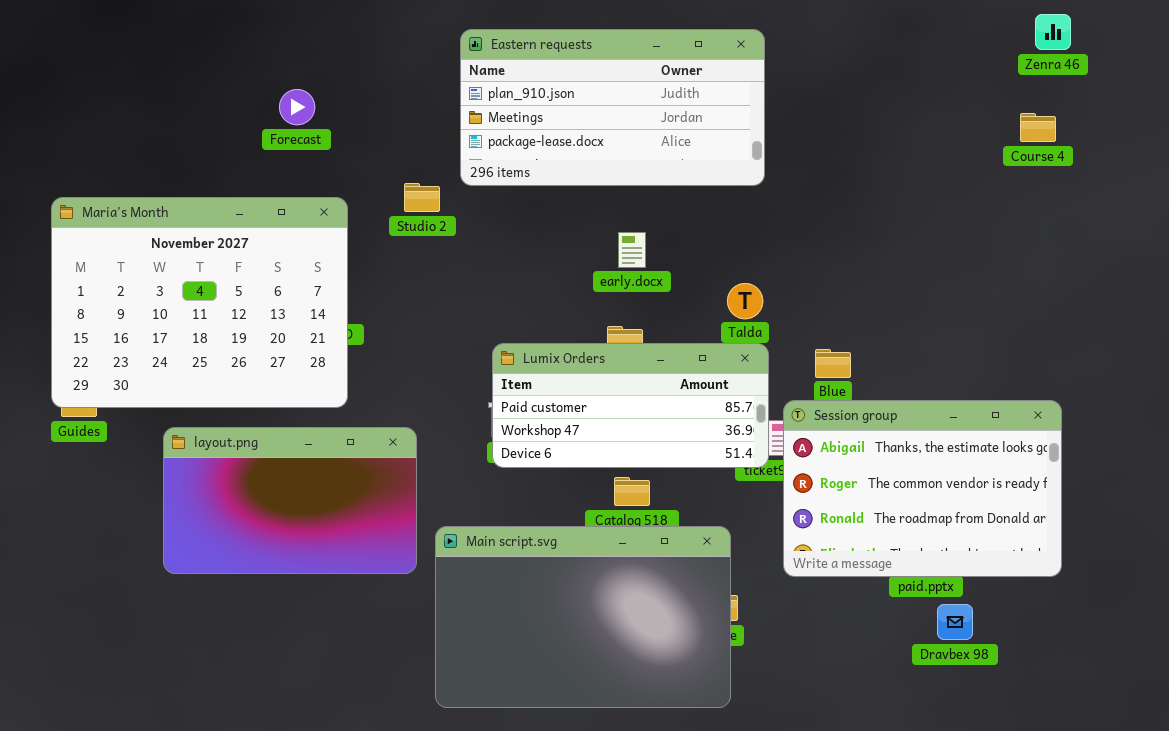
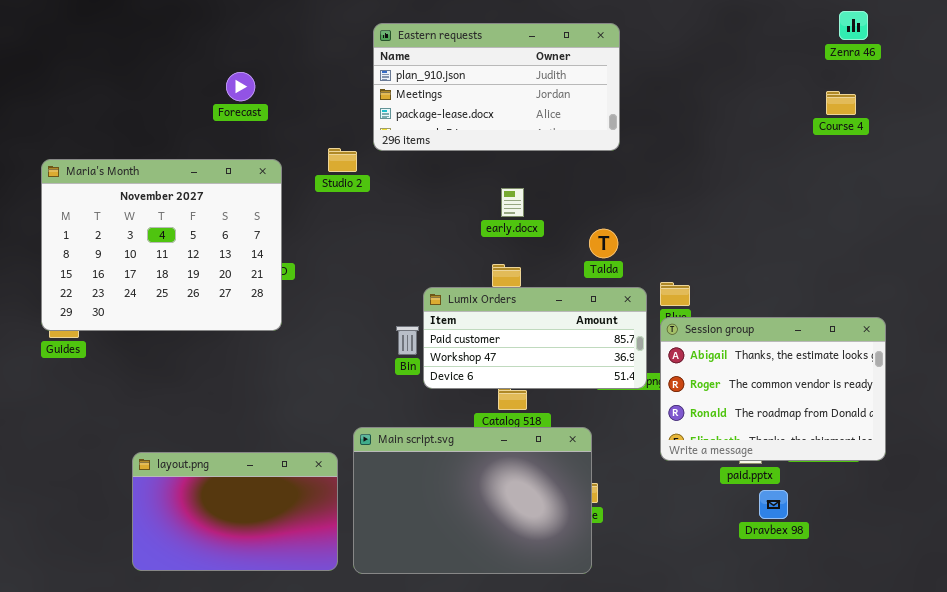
Lumix Orders: [492,343,769,468] -> [423,287,647,389], moved
Session group: [783,400,1062,577] -> [660,317,886,461], moved
layout.png: [163,427,417,574] -> [132,452,338,571], moved

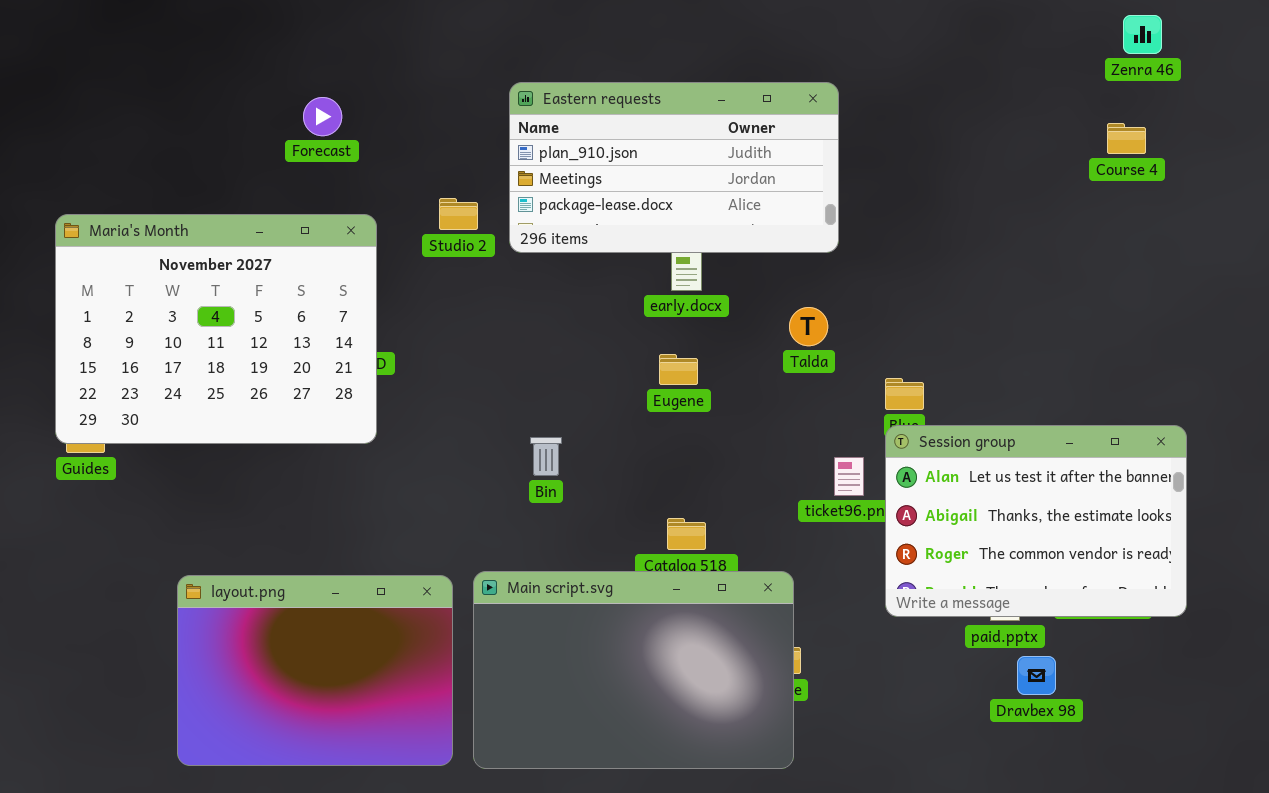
Eastern requests: [373,23,620,151] -> [509,82,839,253], moved
Lumix Orders: [423,287,647,389] -> none, closed
Session group: [660,317,886,461] -> [885,425,1187,617], scrolled up 1 row
layout.png: [132,452,338,571] -> [177,575,453,766], resized

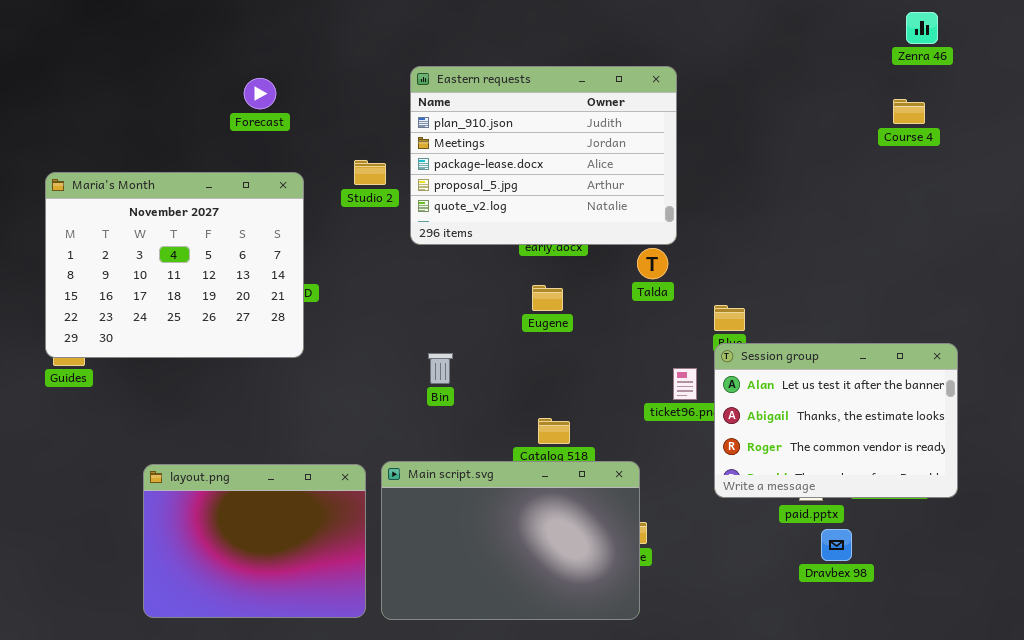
Eastern requests: [509,82,839,253] -> [410,66,677,245], resized

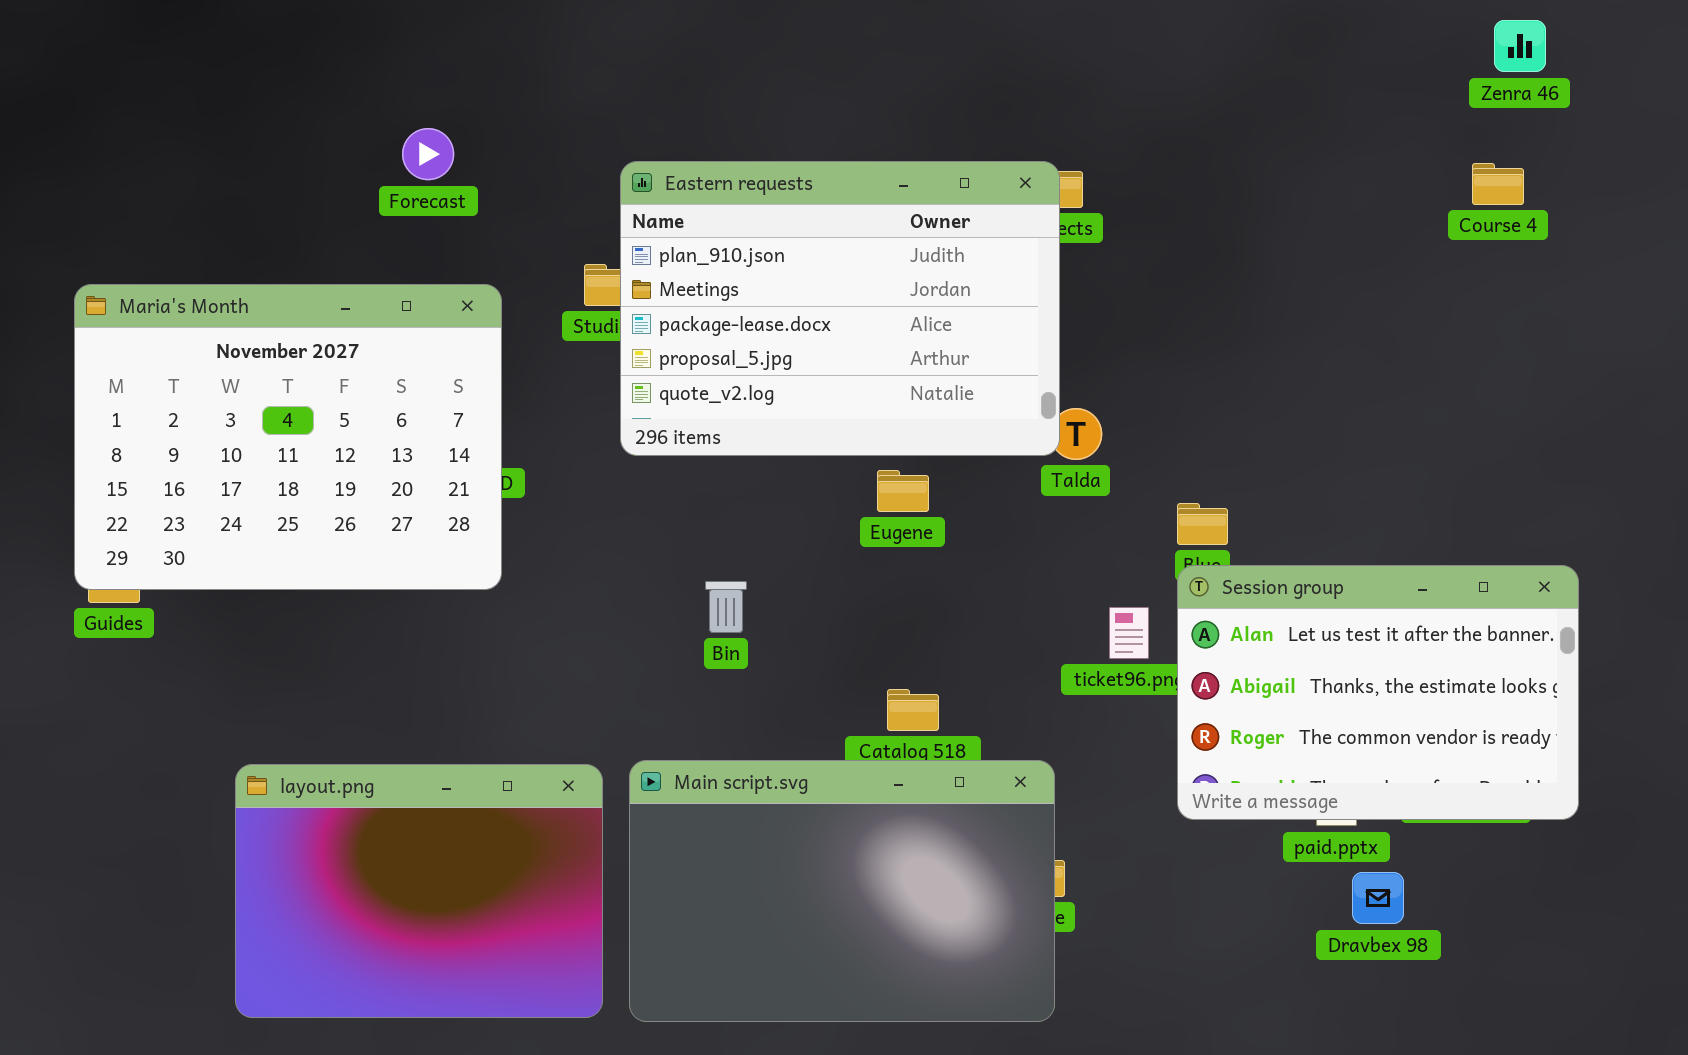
Eastern requests: [410,66,677,245] -> [620,161,1060,456], moved

